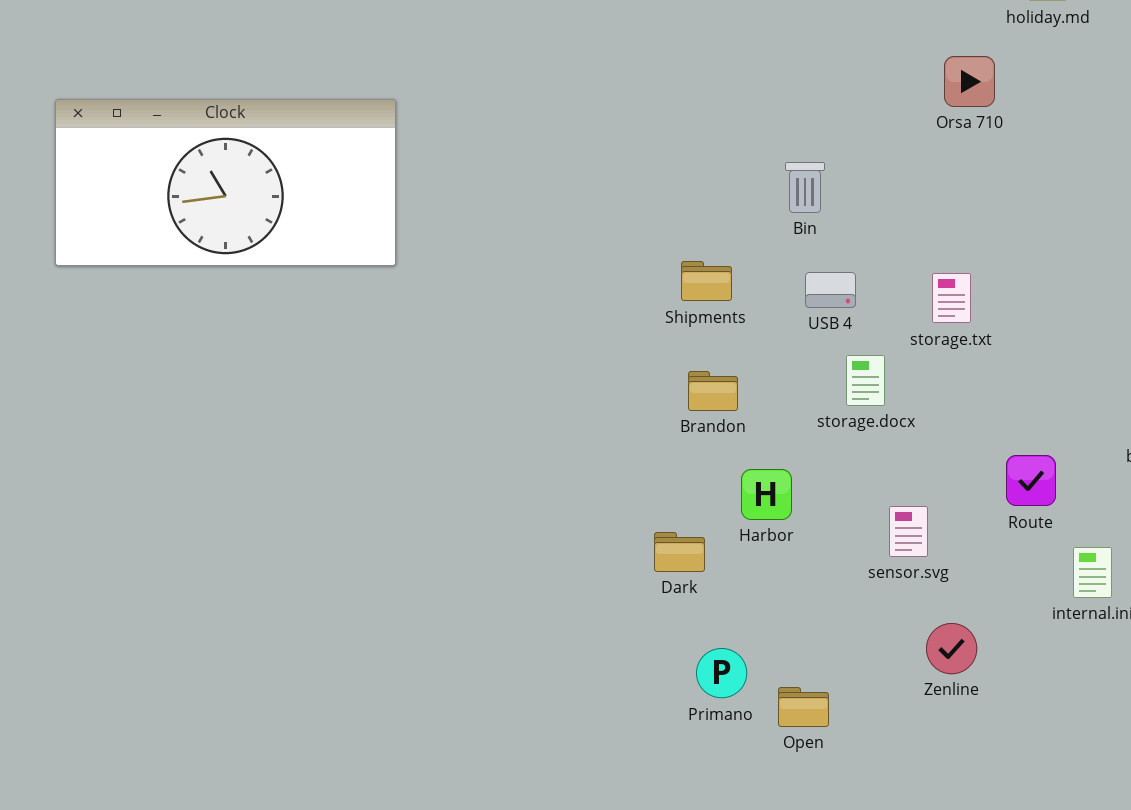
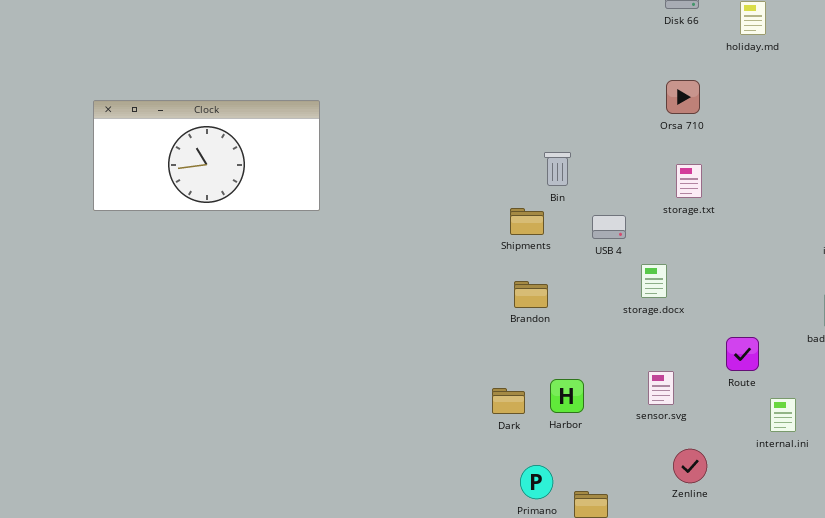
Orsa 710: [944,56,995,107] -> [666,80,700,114], moved
Bin: [785,162,825,213] -> [544,152,571,186], moved
storage.txt: [932,273,971,323] -> [676,164,702,198], moved
storage.docx: [846,355,885,406] -> [641,264,667,298], moved
Harbor: [741,469,792,520] -> [550,379,584,413], moved

